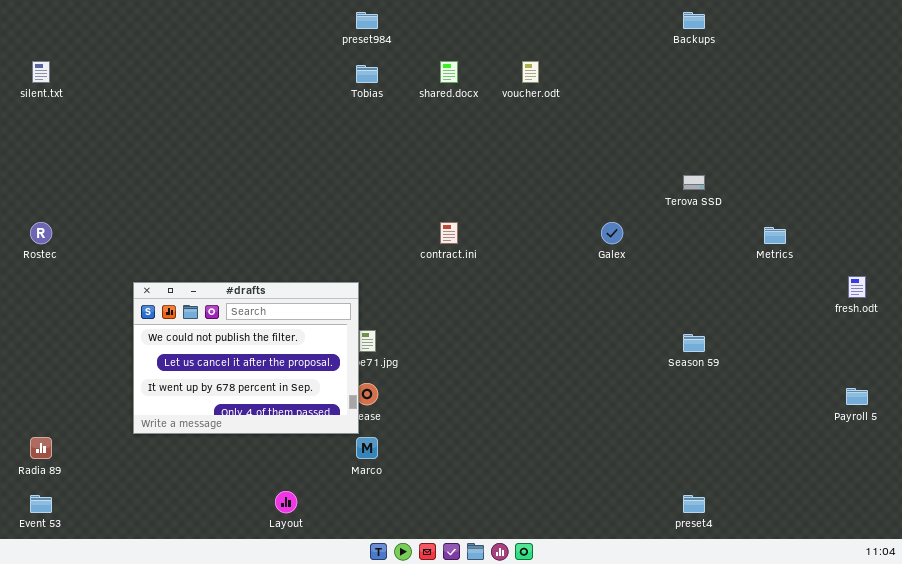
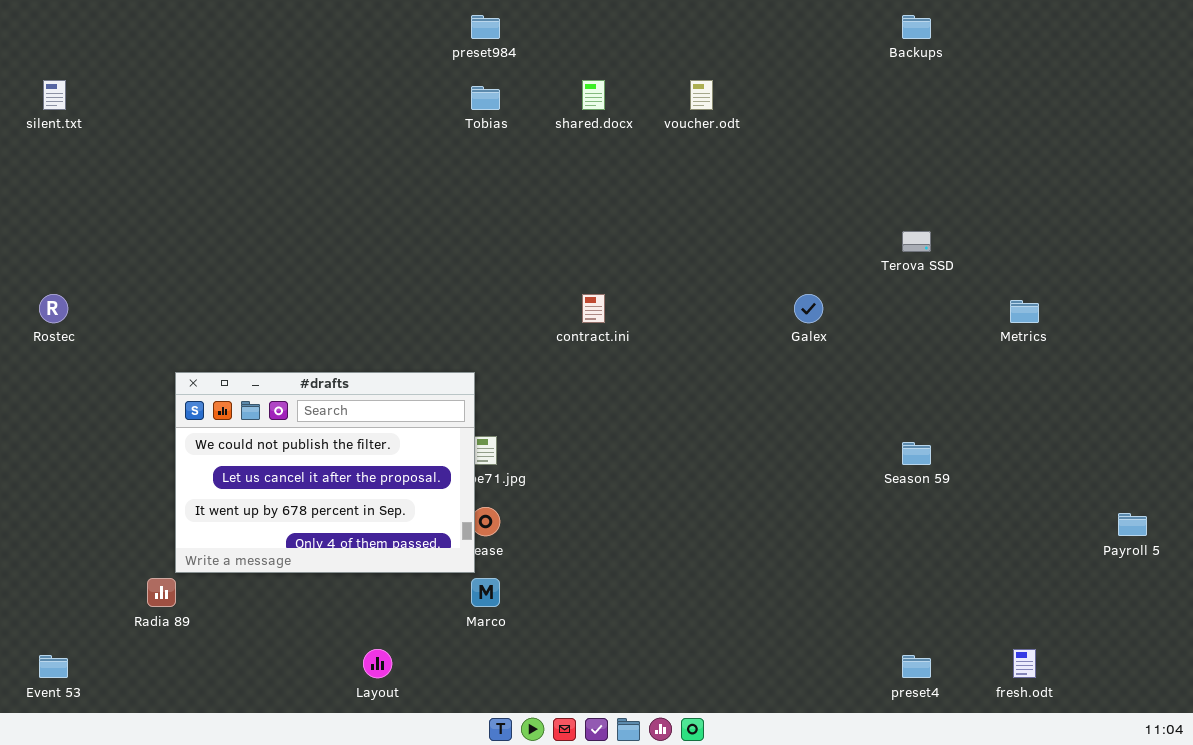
fresh.odt: [848,276,866,298] -> [1013,649,1036,678], moved
Radia 89: [30,437,52,459] -> [147,578,176,607], moved

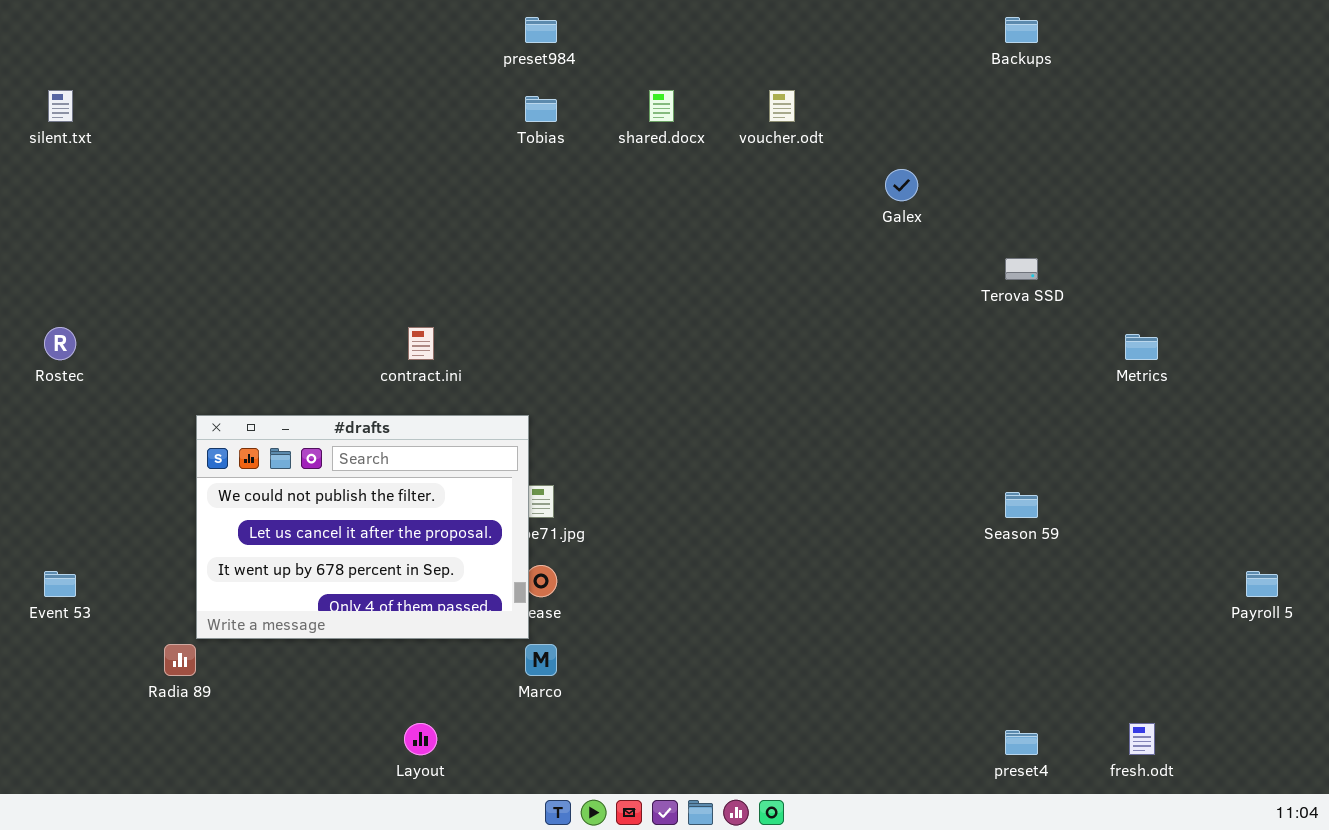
contract.ini: [582,294,605,323] -> [408,327,434,360], moved
Galex: [794,294,823,323] -> [885,169,918,201], moved
Event 53: [39,655,68,678] -> [44,571,76,597], moved

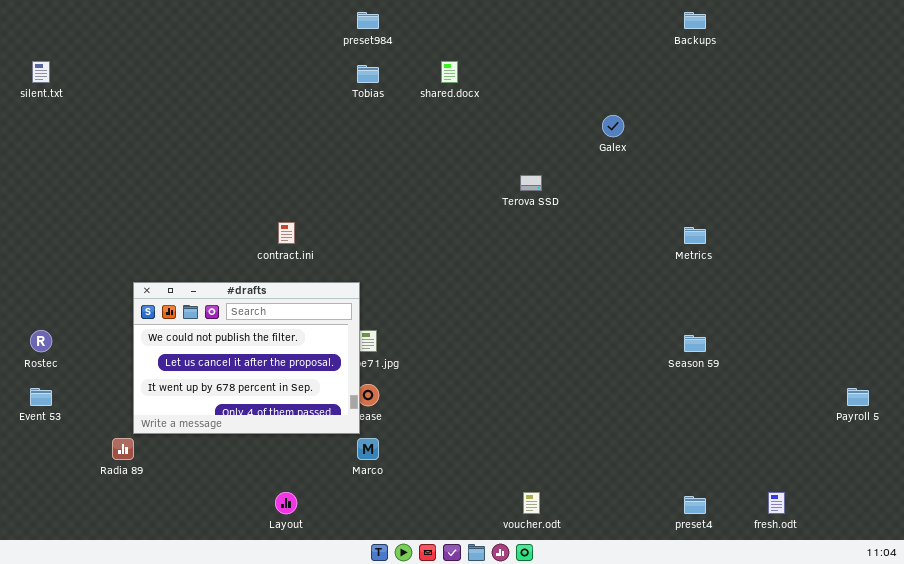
voucher.odt: [769,90,795,122] -> [523,492,540,514], moved
Terova SSD: [1005,258,1038,280] -> [520,175,542,191], moved
Rostec: [44,327,76,360] -> [30,330,52,352], moved
Metrics: [1125,334,1158,360] -> [684,227,706,244], moved

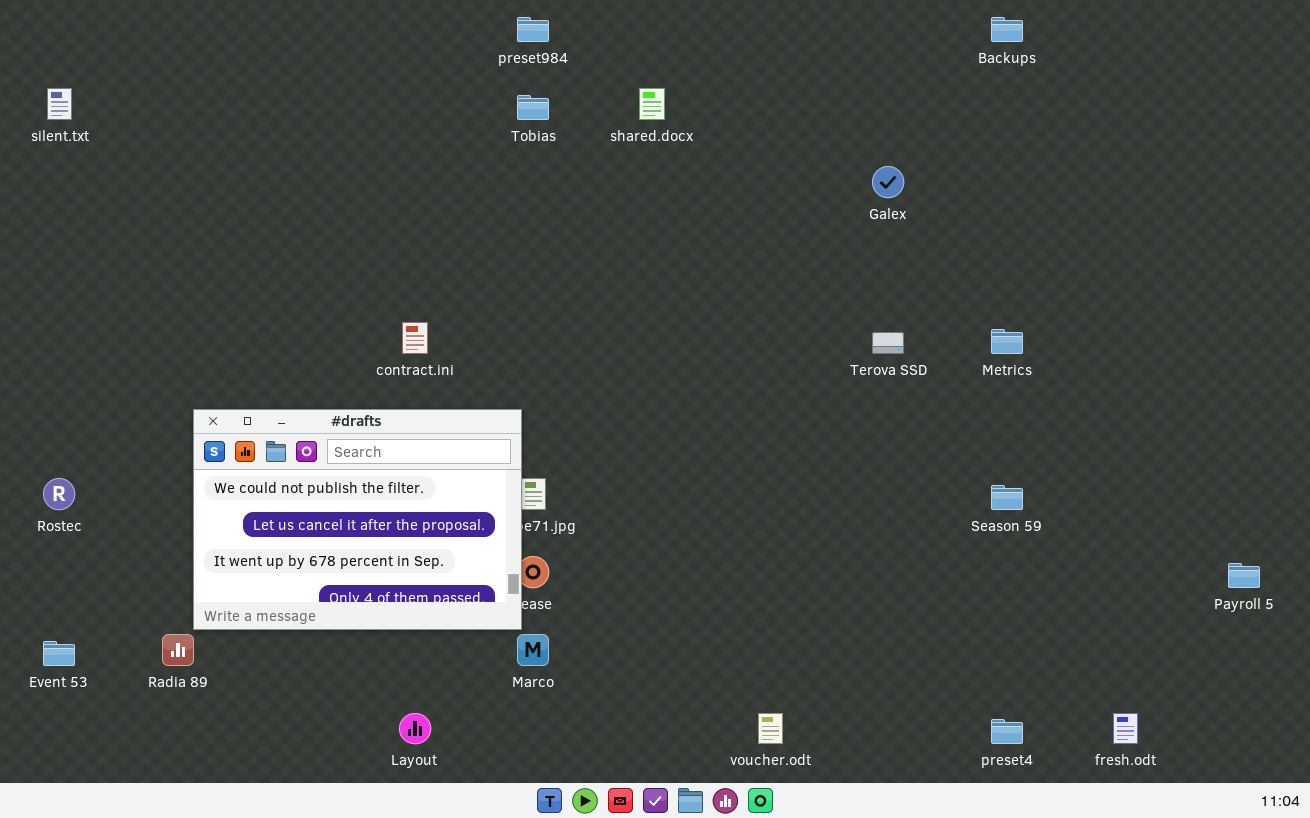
Terova SSD: [520,175,542,191] -> [872,332,904,354], moved
Event 53: [30,388,52,406] -> [43,641,75,666], moved

